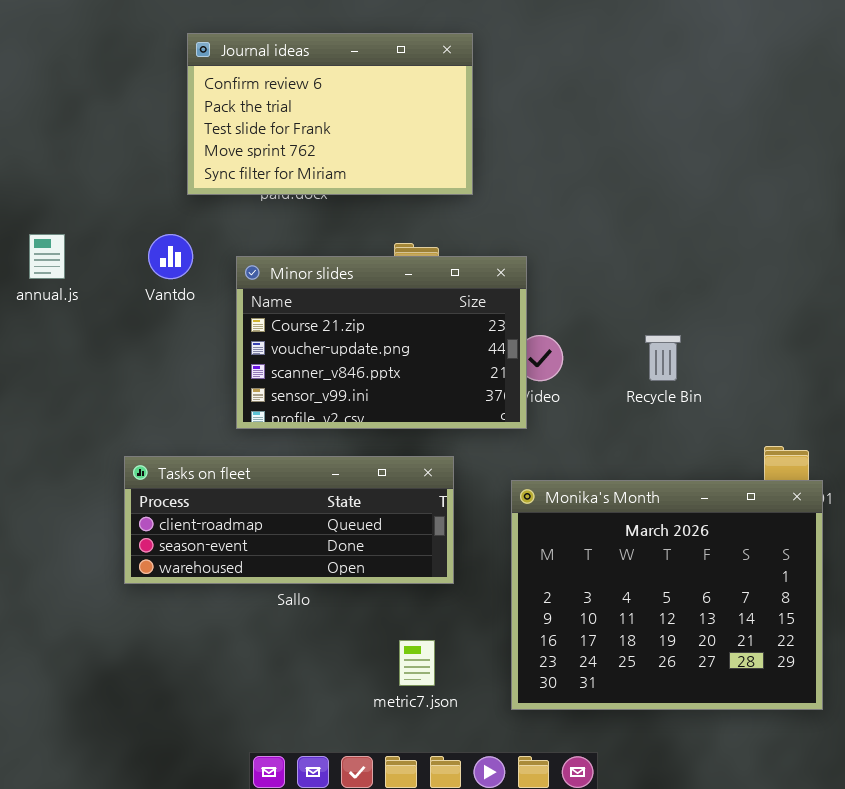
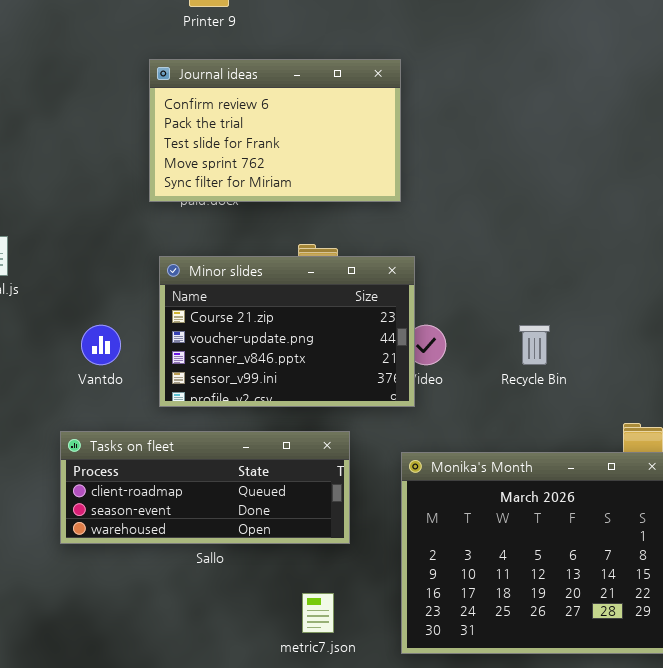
Journal ideas: [187,33,473,195] -> [149,59,401,202], moved
Vantdo: [148,234,193,279] -> [81,325,121,365], moved

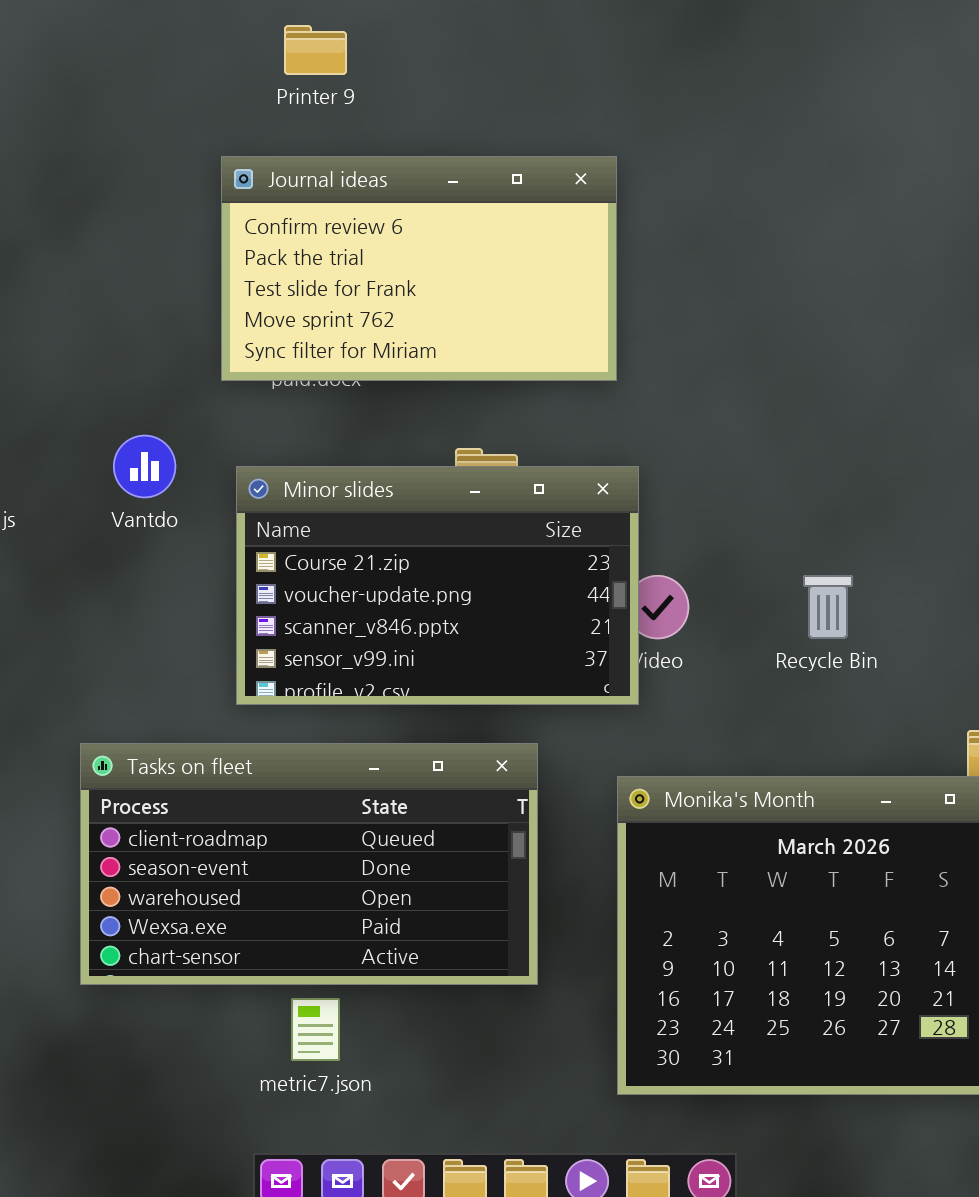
Vantdo: [81,325,121,365] -> [113,435,176,498], moved
Tasks on fleet: [60,431,350,544] -> [80,743,538,985], resized
metric7.json: [302,593,334,633] -> [291,998,340,1061], moved

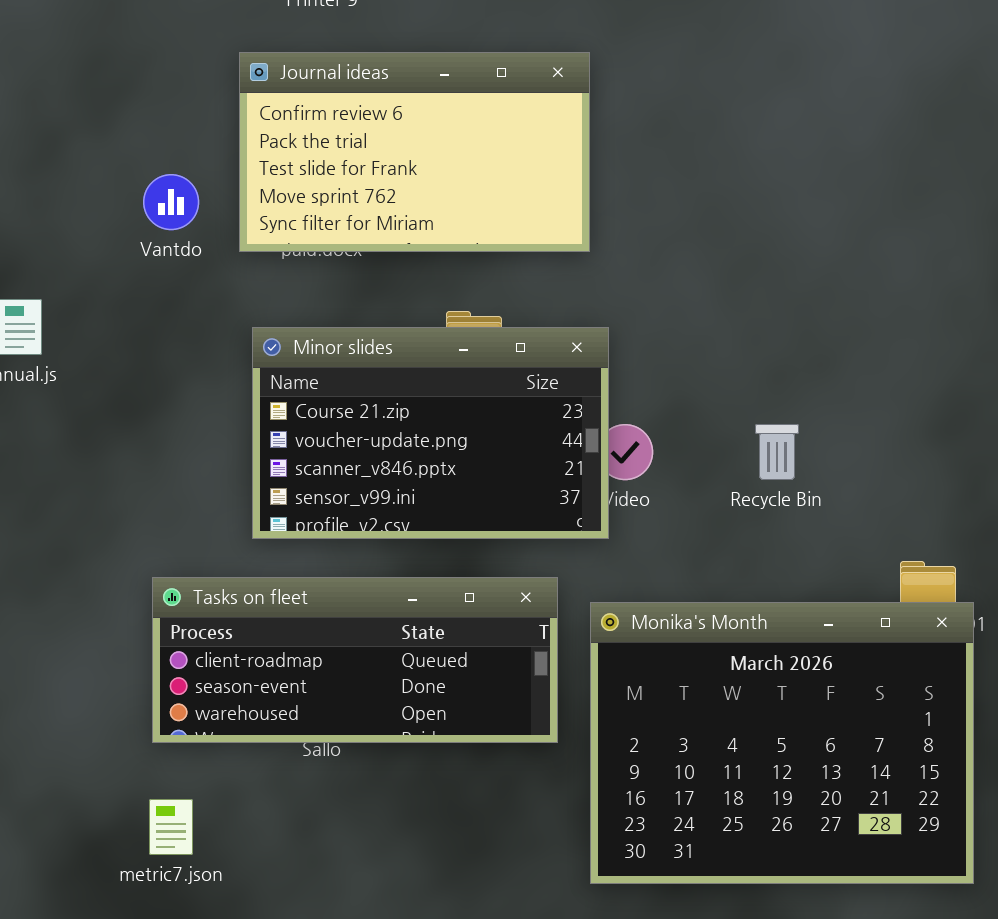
Vantdo: [113,435,176,498] -> [143,174,199,230], moved
Tasks on fleet: [80,743,538,985] -> [152,577,558,743], moved, resized
metric7.json: [291,998,340,1061] -> [149,799,193,855], moved

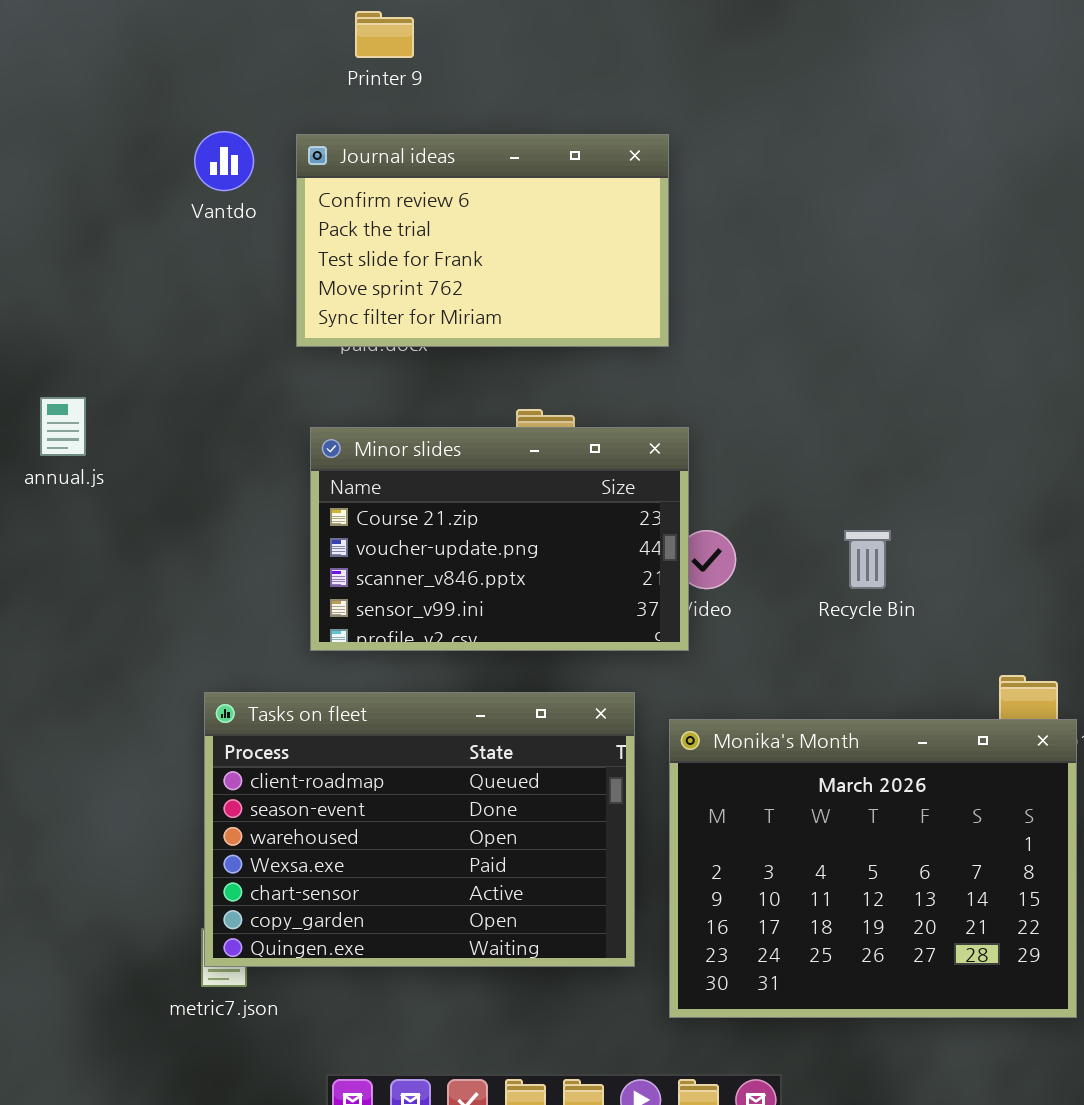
Vantdo: [143,174,199,230] -> [194,131,254,191], moved
Tasks on fleet: [152,577,558,743] -> [204,692,635,967], resized

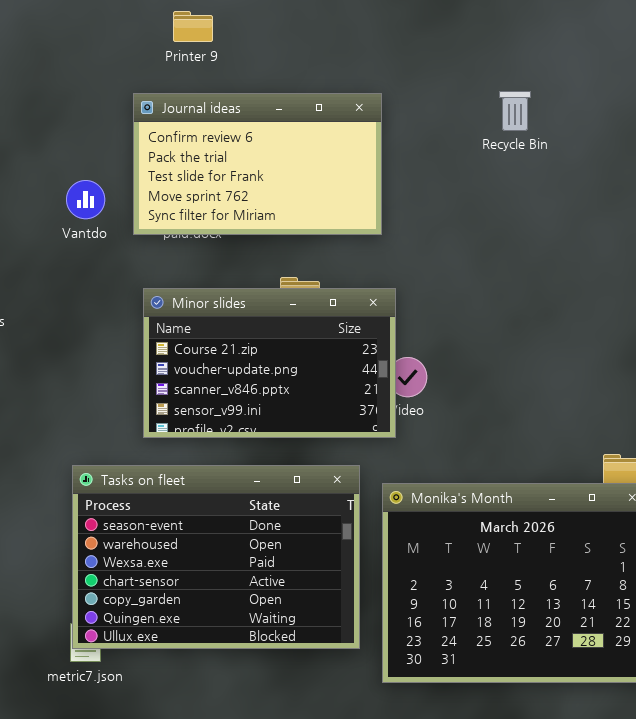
Vantdo: [194,131,254,191] -> [66,180,105,219], moved
Recycle Bin: [844,530,891,589] -> [499,91,531,131], moved
Tasks on fleet: [204,692,635,967] -> [72,465,360,649], scrolled down 1 row

